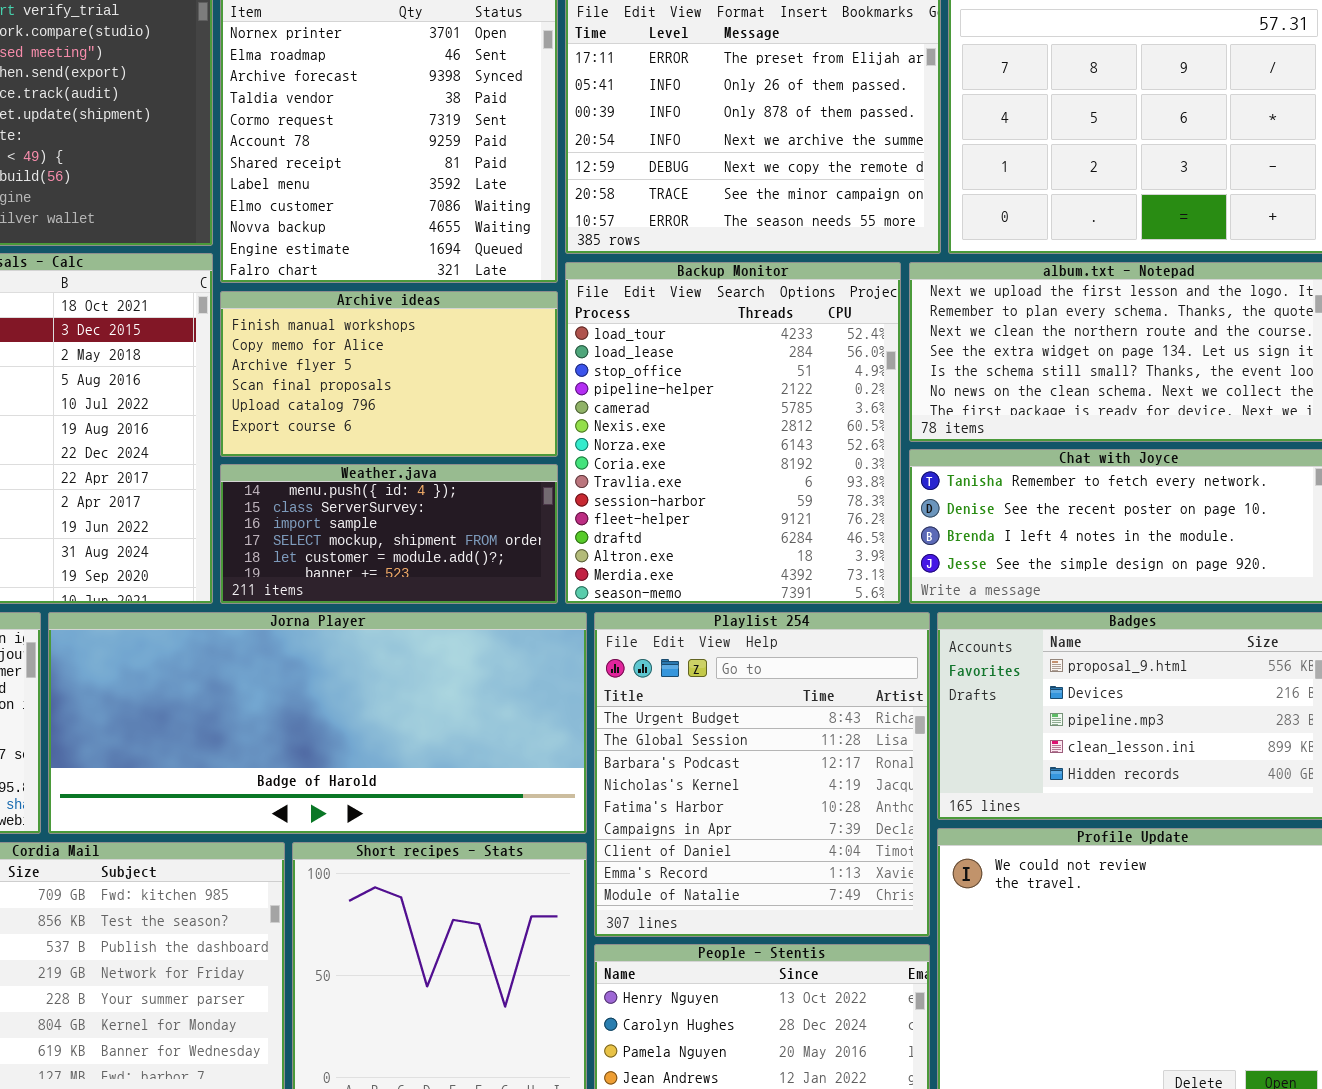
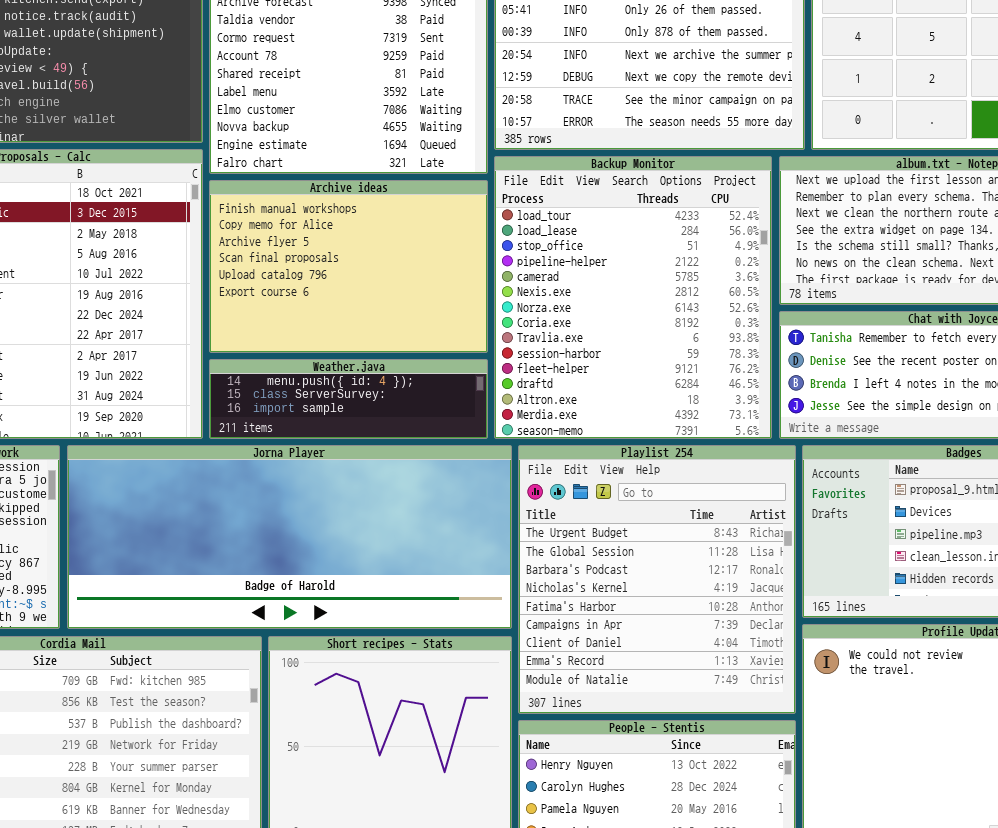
Archive ideas: [220,291,558,457] -> [209,180,488,353], resized
Weather.java: [220,464,558,604] -> [209,359,488,439], resized

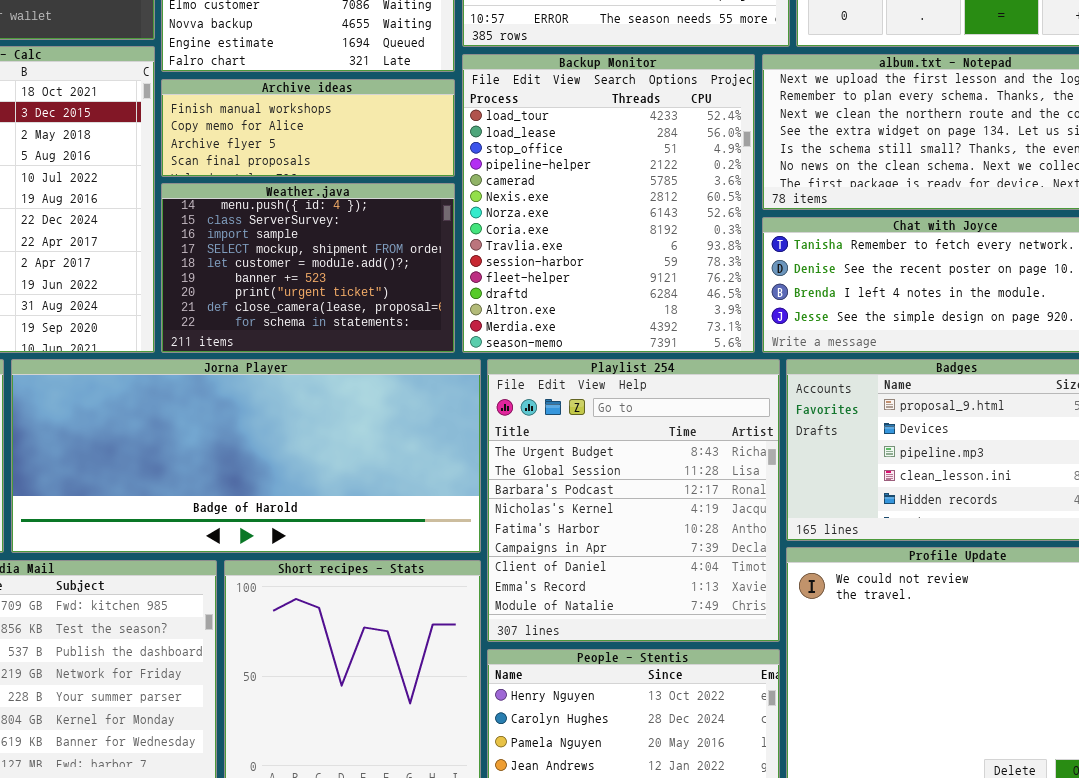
Archive ideas: [209,180,488,353] -> [161,79,455,177], resized
Weather.java: [209,359,488,439] -> [161,183,455,353], resized

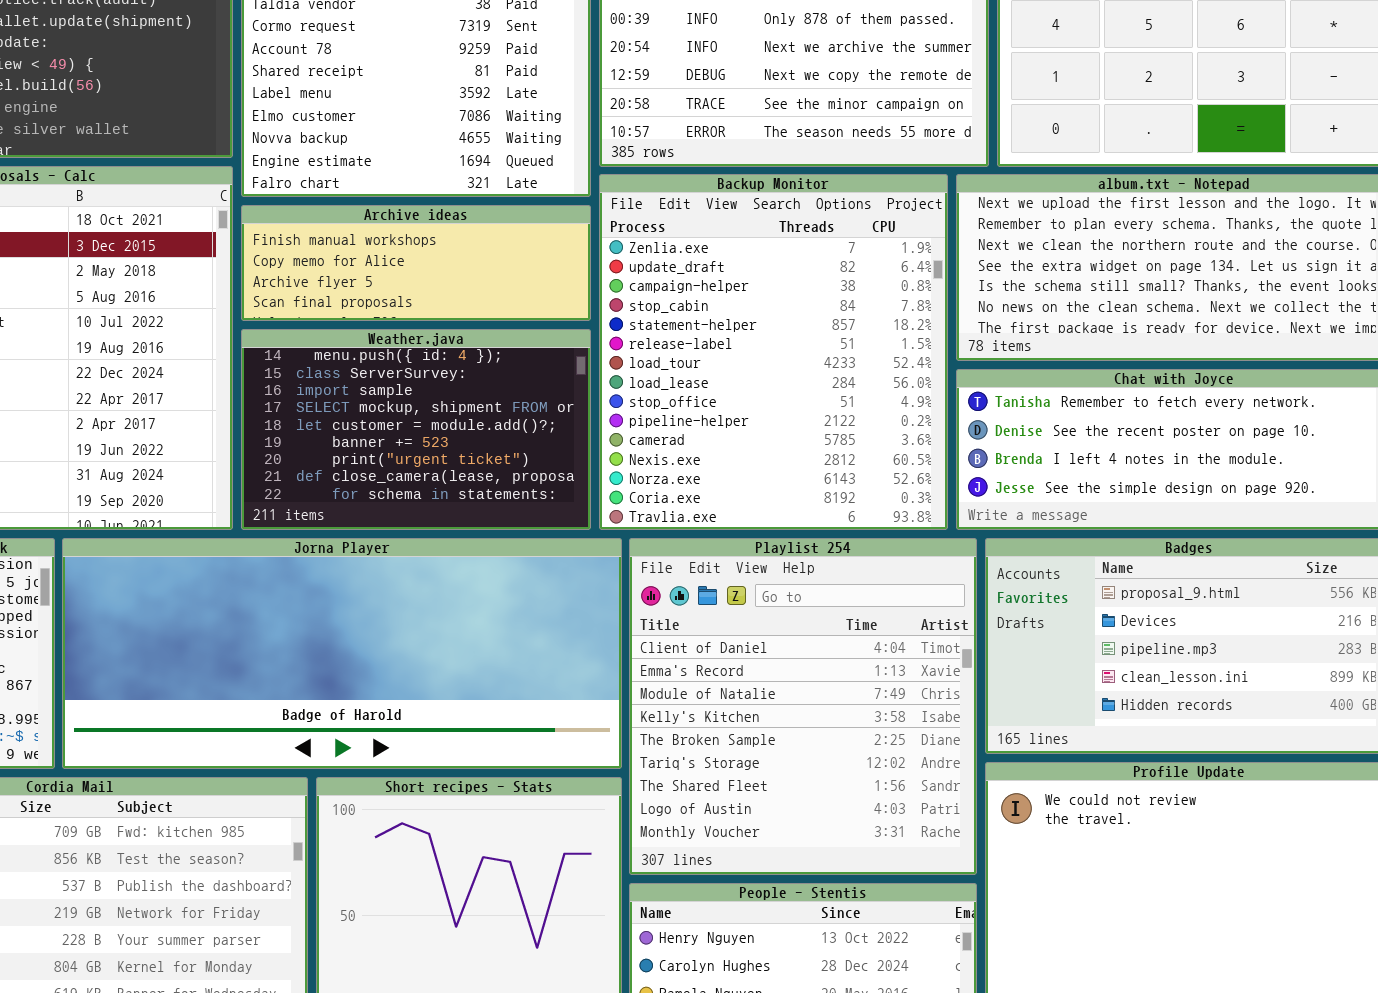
Backup Monitor: [462,54,755,353] -> [599,174,948,530], scrolled up 6 rows
Playlist 254: [487,359,780,642] -> [629,538,977,875], scrolled down 6 rows

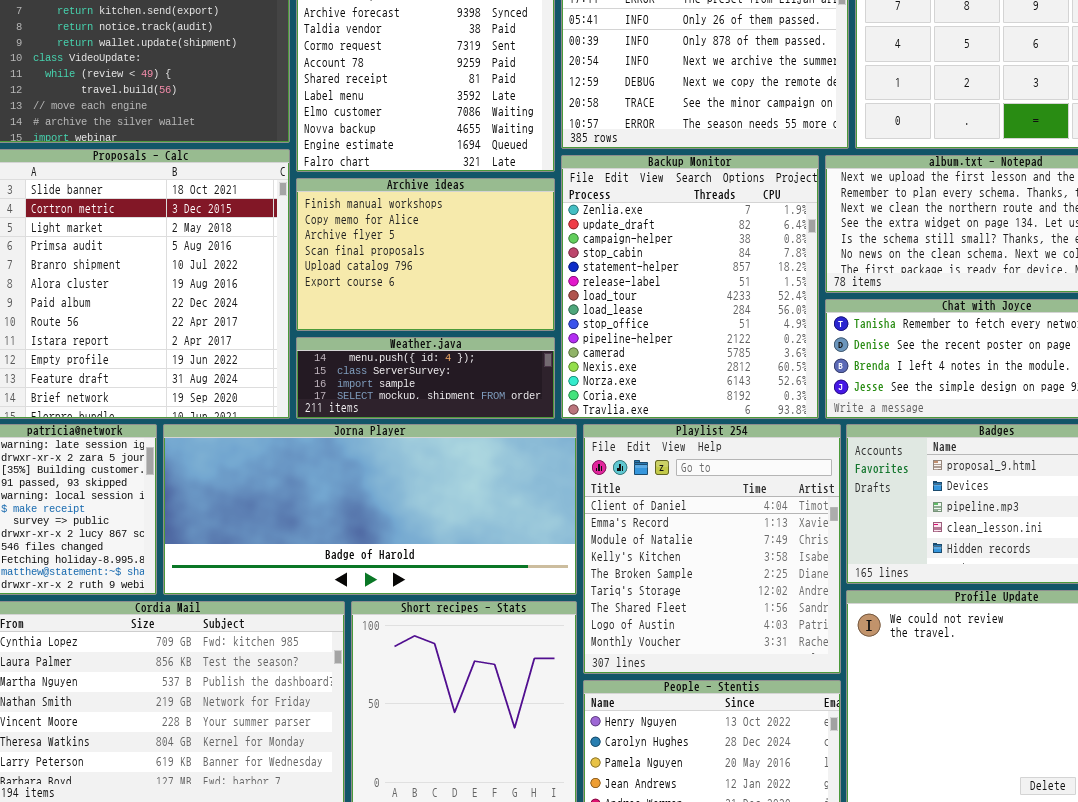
Archive ideas: [241,205,591,321] -> [296,178,555,331], resized
Weather.java: [241,329,591,530] -> [296,337,555,419], resized

